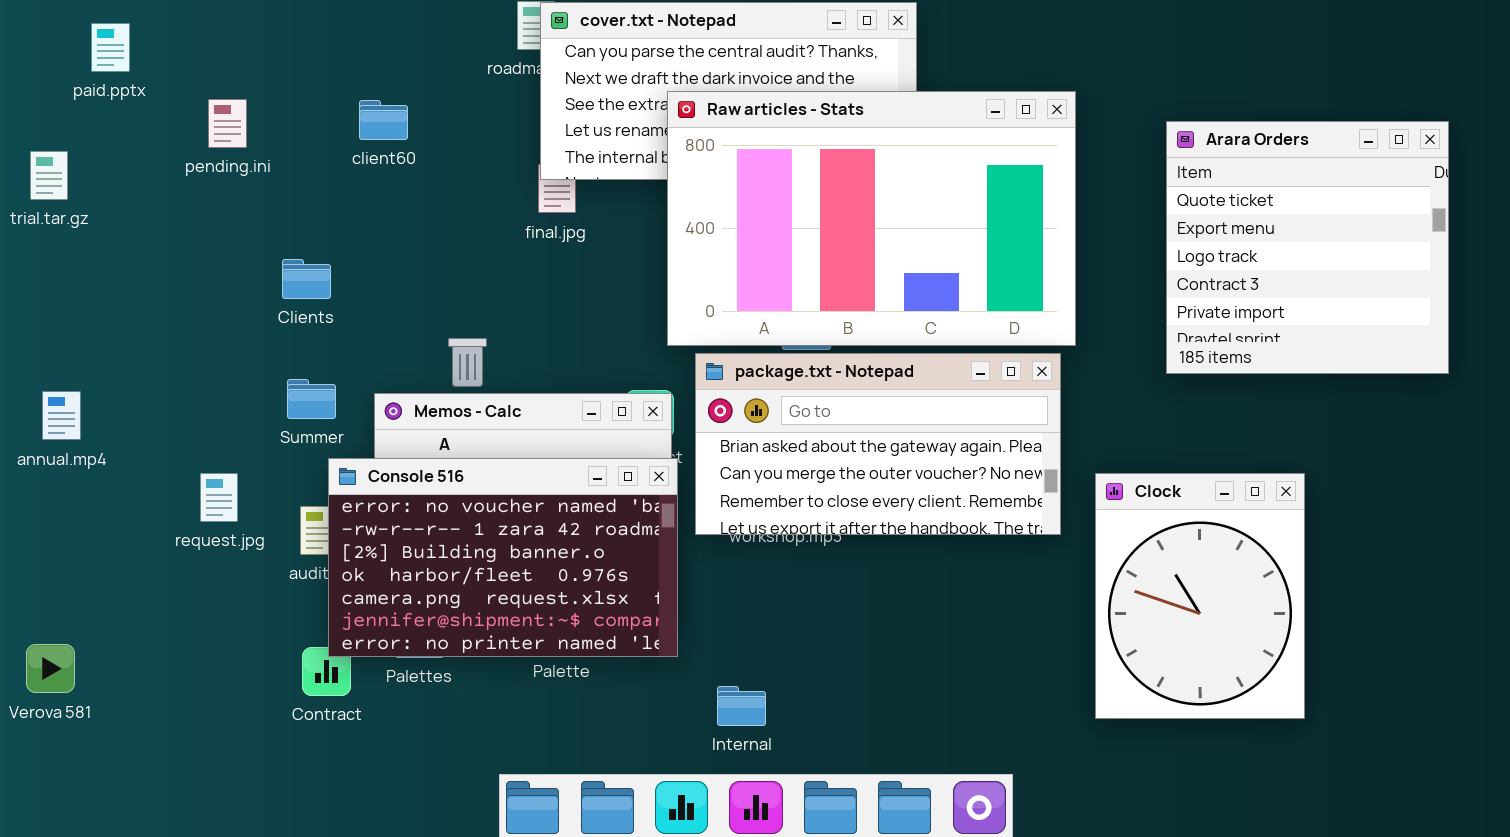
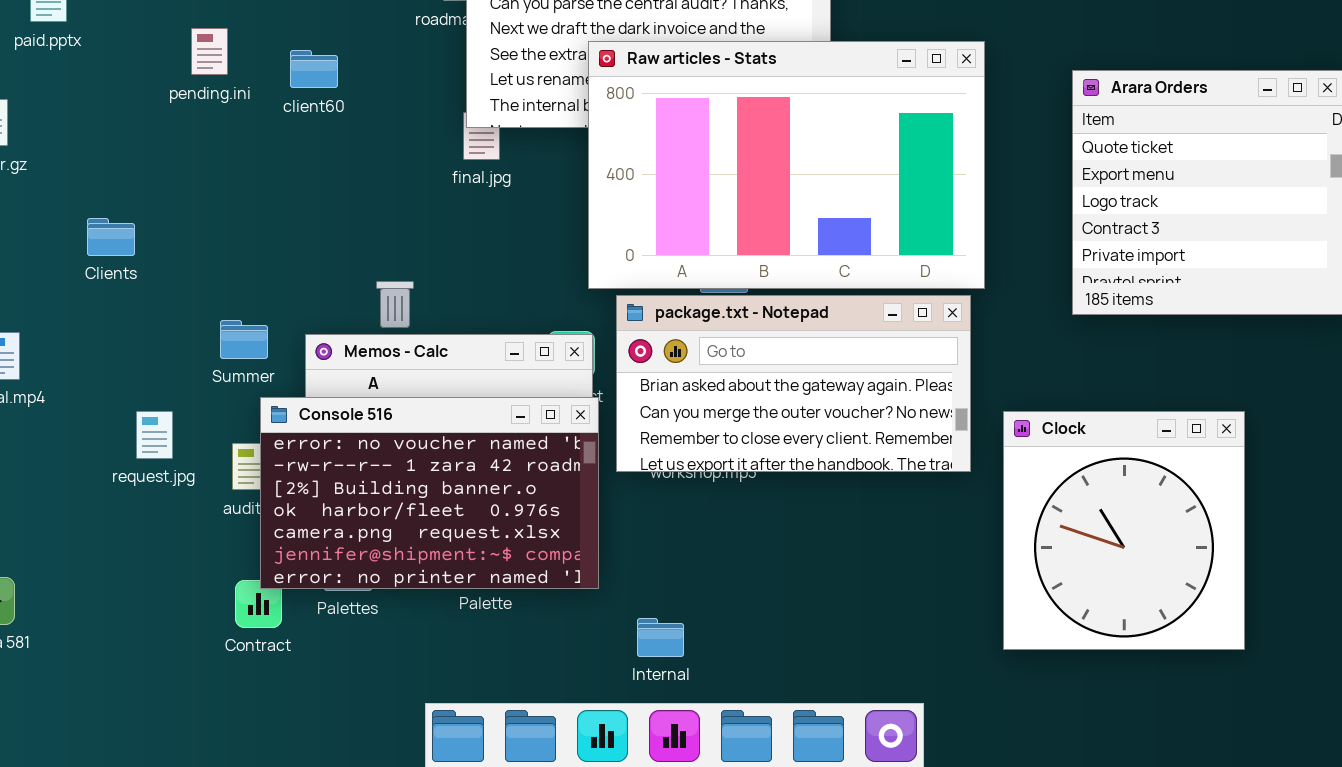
pending.ini: [208,99,247,148] -> [191,28,228,75], moved
Clients: [282,259,331,299] -> [87,218,135,256], moved
Clock: [1095,473,1305,719] -> [1003,411,1245,650], resized

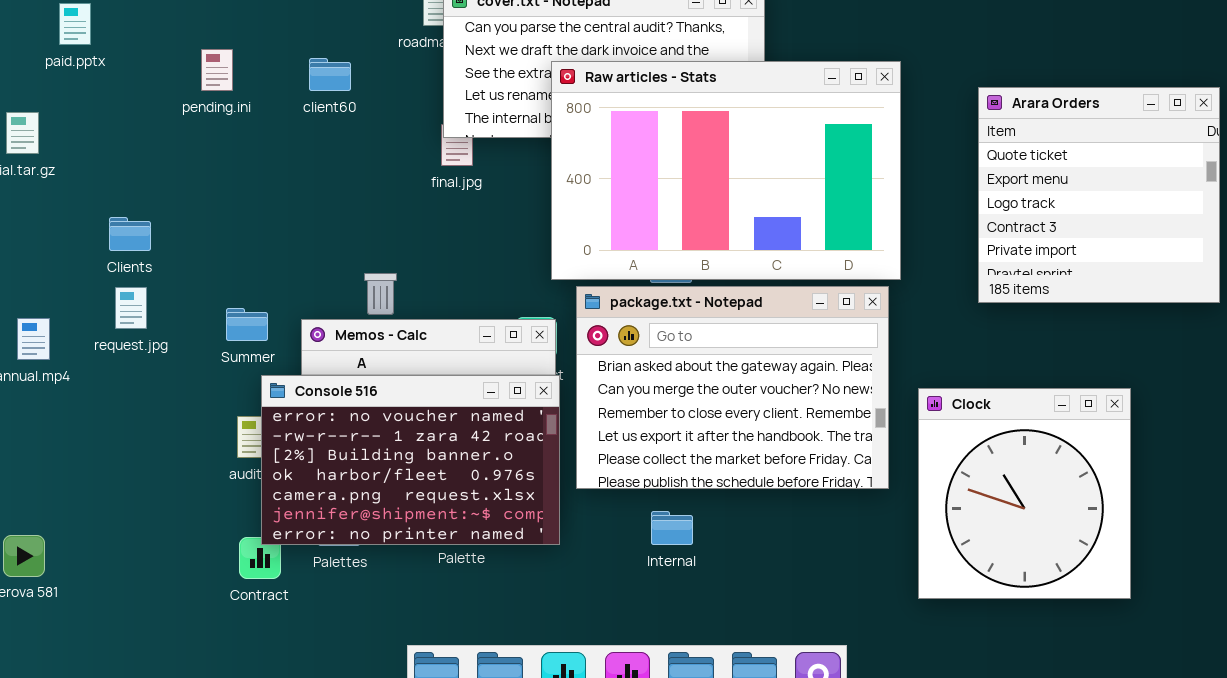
client60: [290,50,338,88] -> [309,58,351,91], moved
package.txt - Notepad: [616,295,971,472] -> [576,286,889,489], resized
request.jpg: [136,411,173,459] -> [115,287,147,329], moved
Internal: [637,618,684,657] -> [651,511,693,545], moved

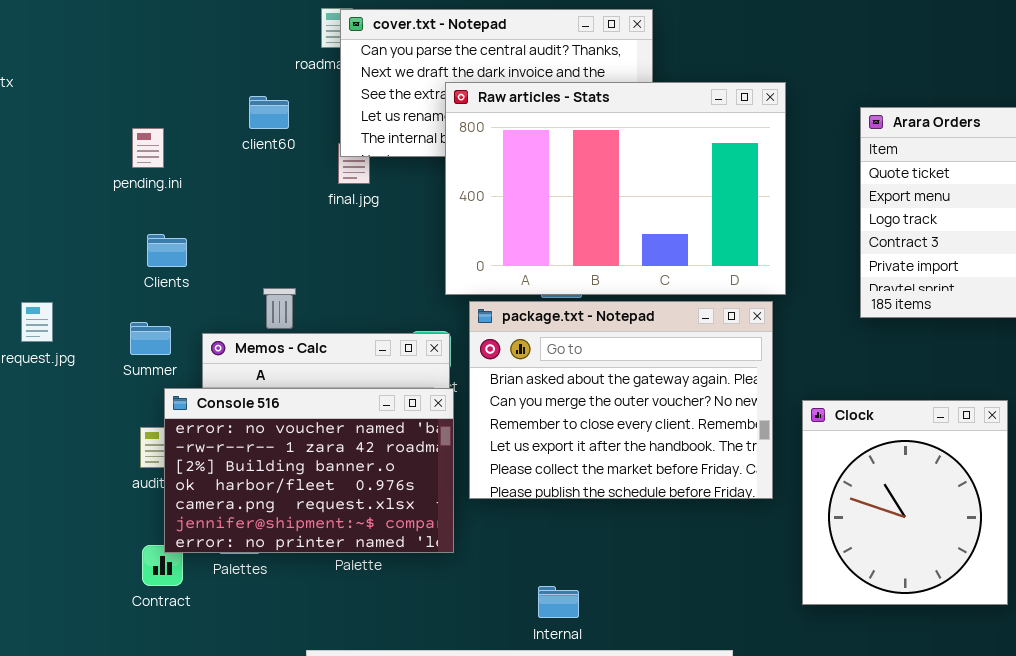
pending.ini: [201,49,233,91] -> [132,128,164,168], moved
client60: [309,58,351,91] -> [249,96,289,129], moved
Clients: [109,217,151,251] -> [147,234,187,267], moved
Internal: [651,511,693,545] -> [538,586,579,618], moved

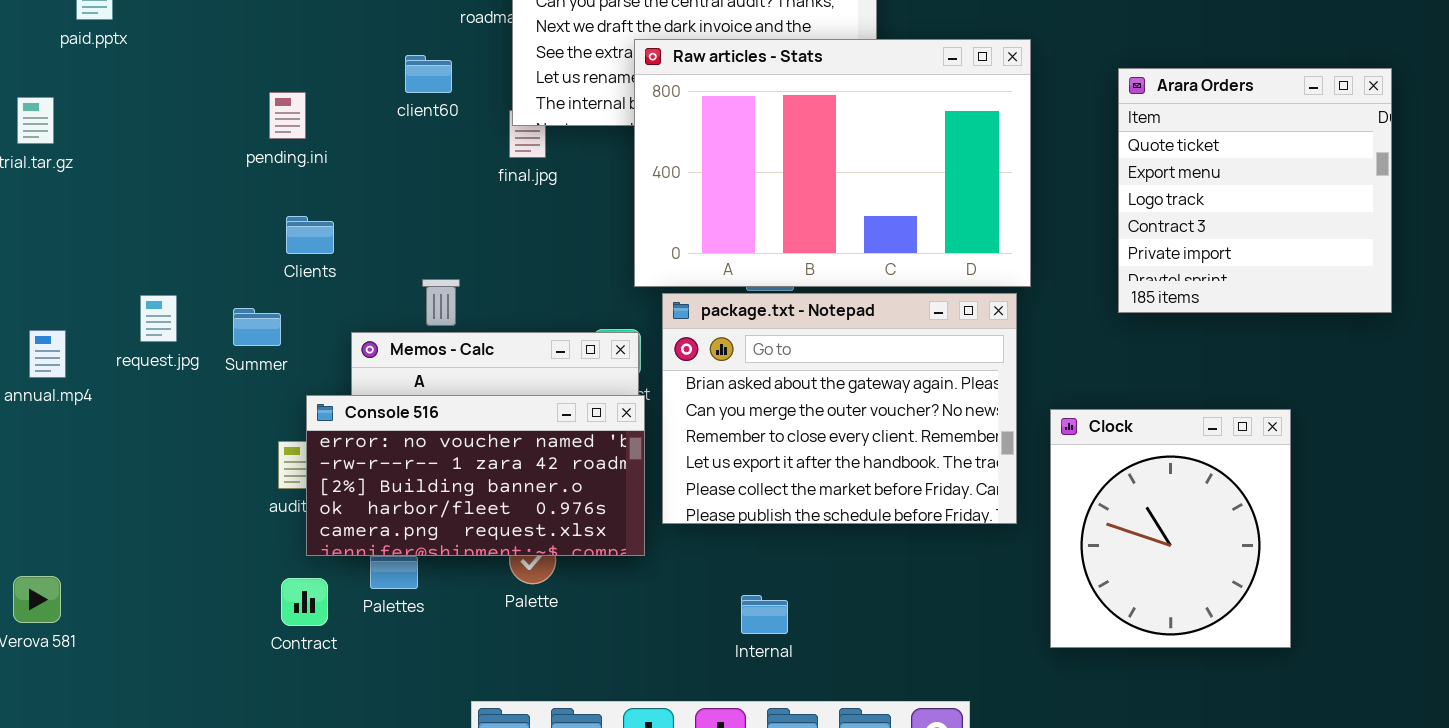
Summer: [130,322,171,355] -> [233,308,281,346], moved
Console 516: [164,388,454,553] -> [306,395,645,556], resized
Internal: [538,586,579,618] -> [741,595,788,634], moved

